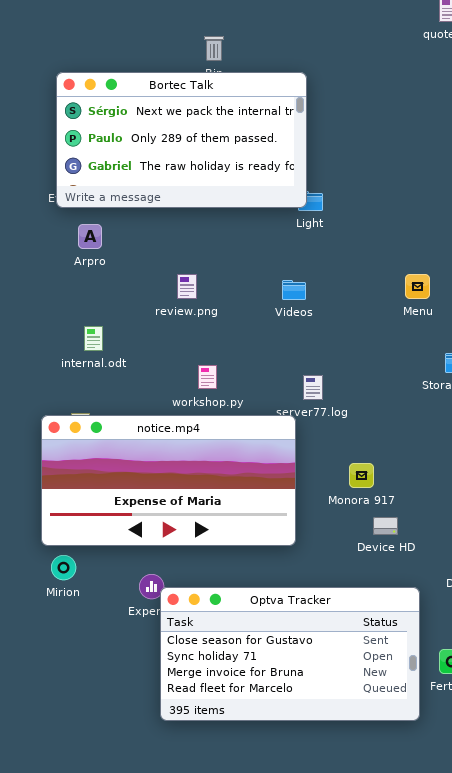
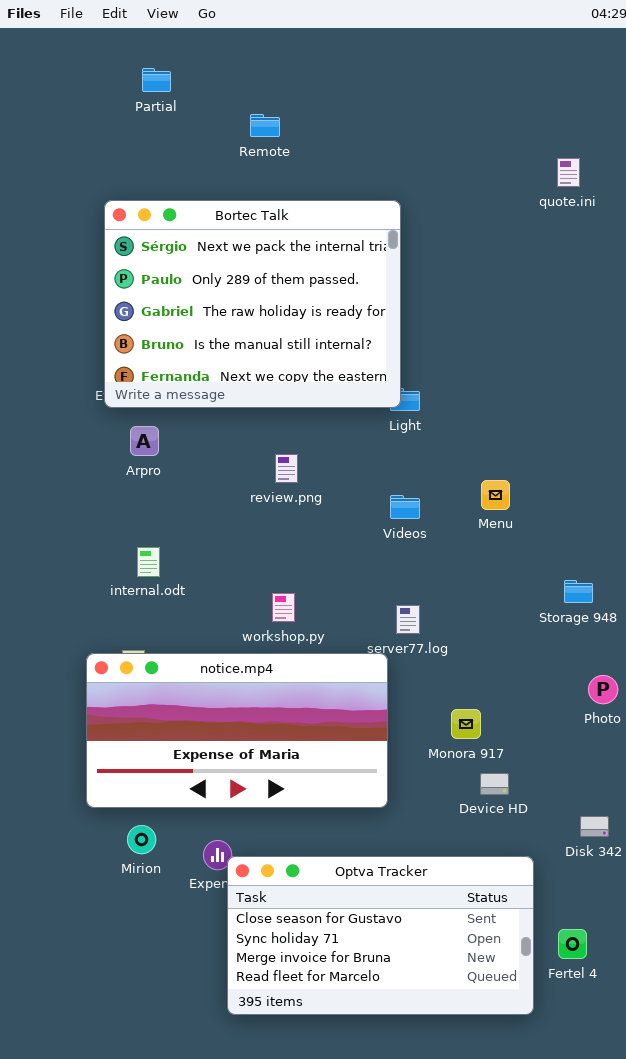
Bortec Talk: [56,72,307,208] -> [104,200,401,408], resized
review.png: [177,274,197,299] -> [275,454,298,483], moved
Menu: [405,274,430,299] -> [481,480,510,510], moved
Videos: [282,280,306,300] -> [390,495,420,519], moved
Mirion: [51,555,76,580] -> [127,825,156,854], moved

